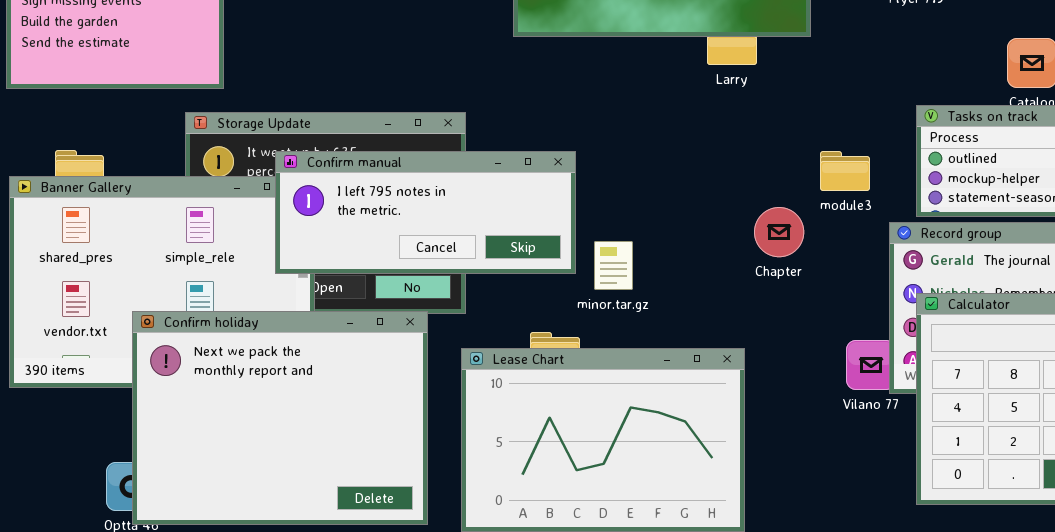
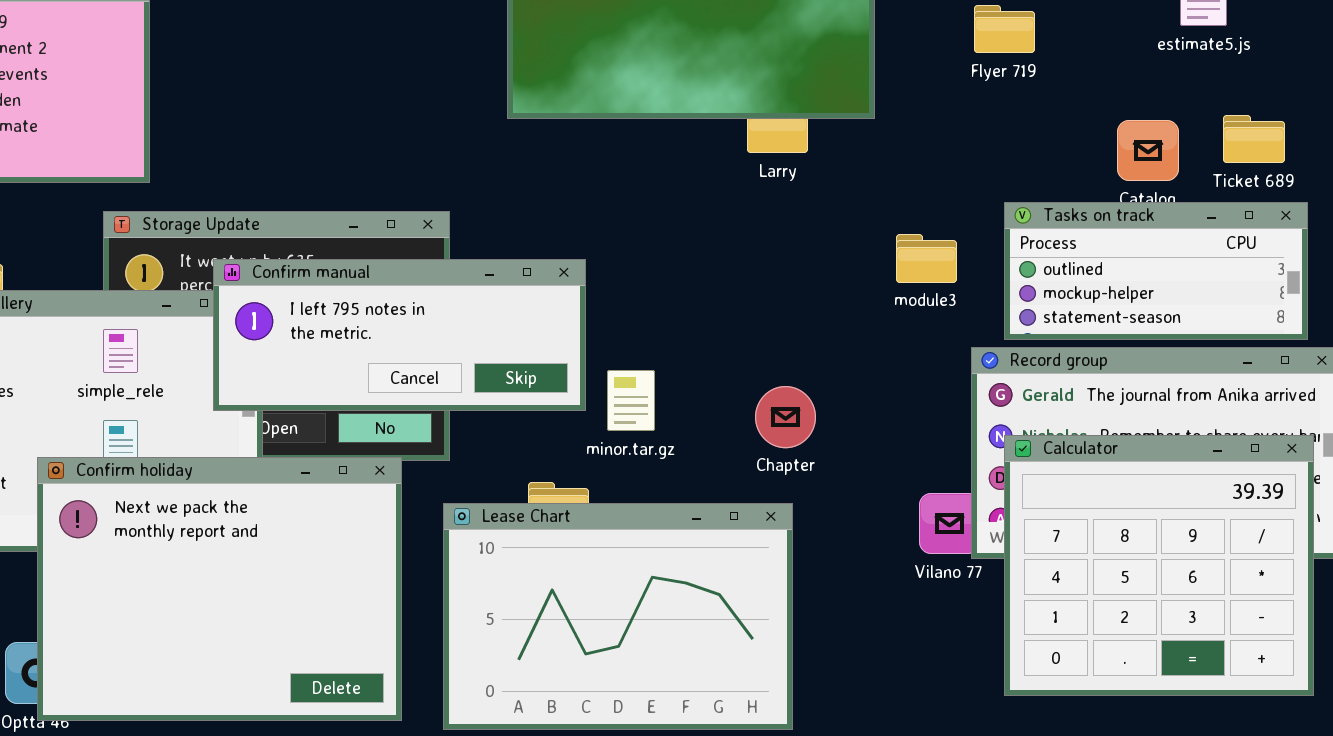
module3: [820,151,870,191] -> [896,234,957,283], moved
Chapter: [754,207,804,257] -> [755,386,816,448], moved

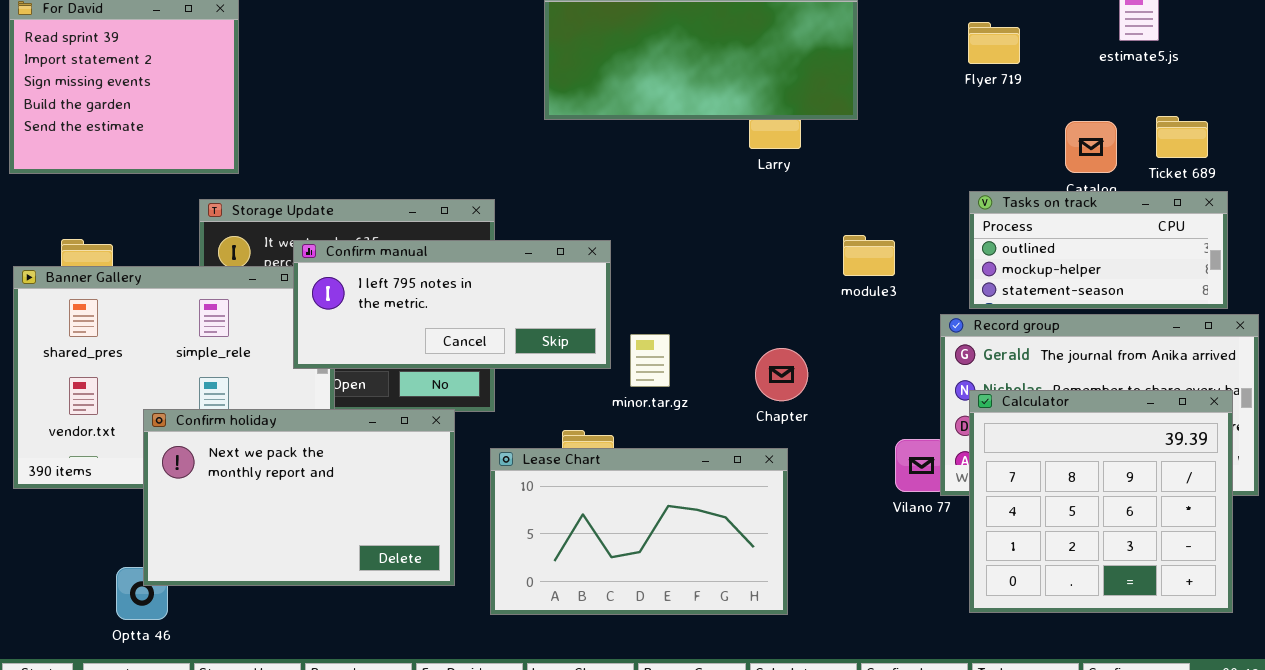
Flyer 719: [974,5,1035,53] -> [968,22,1020,64], moved
module3: [896,234,957,283] -> [843,235,895,276], moved
Confirm holiday: [37,457,402,721] -> [143,409,455,586], resized
Lease Chart: [443,503,793,730] -> [490,448,788,615], resized

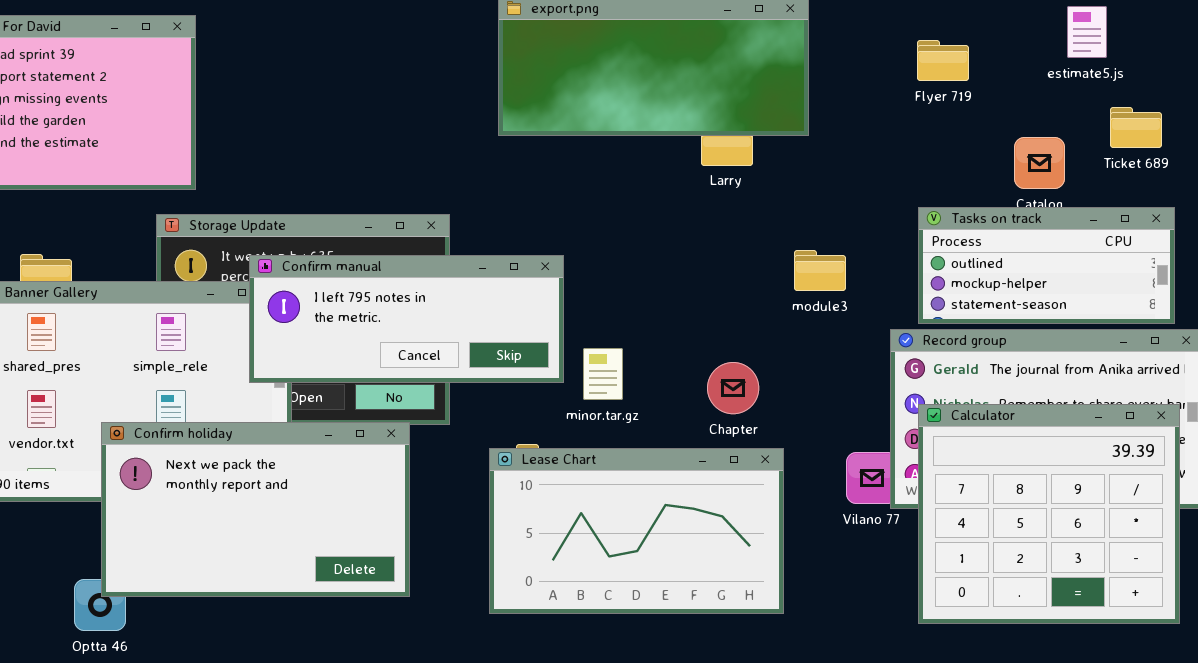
Ticket 689: [1156,116,1208,158] -> [1110,107,1162,148], moved
Lease Chart: [490,448,788,615] -> [489,448,784,614], moved

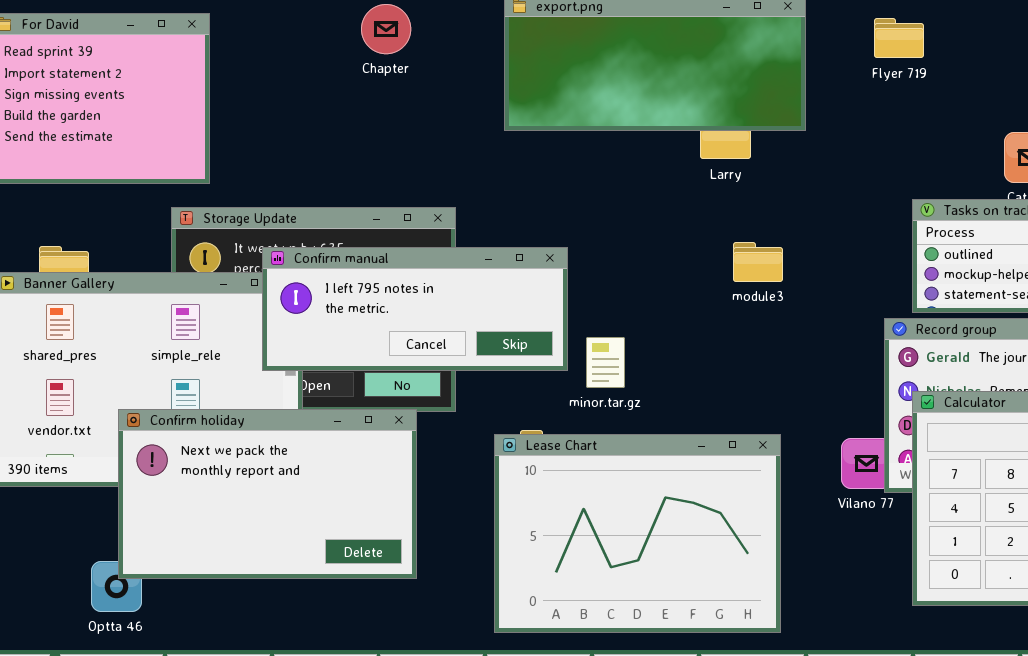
Flyer 719: [917,40,969,81] -> [874,18,924,58], moved
module3: [794,250,846,291] -> [733,242,783,282], moved
Chapter: [707,362,759,414] -> [361,4,411,54], moved
Lease Chart: [489,448,784,614] -> [494,434,781,633], resized

